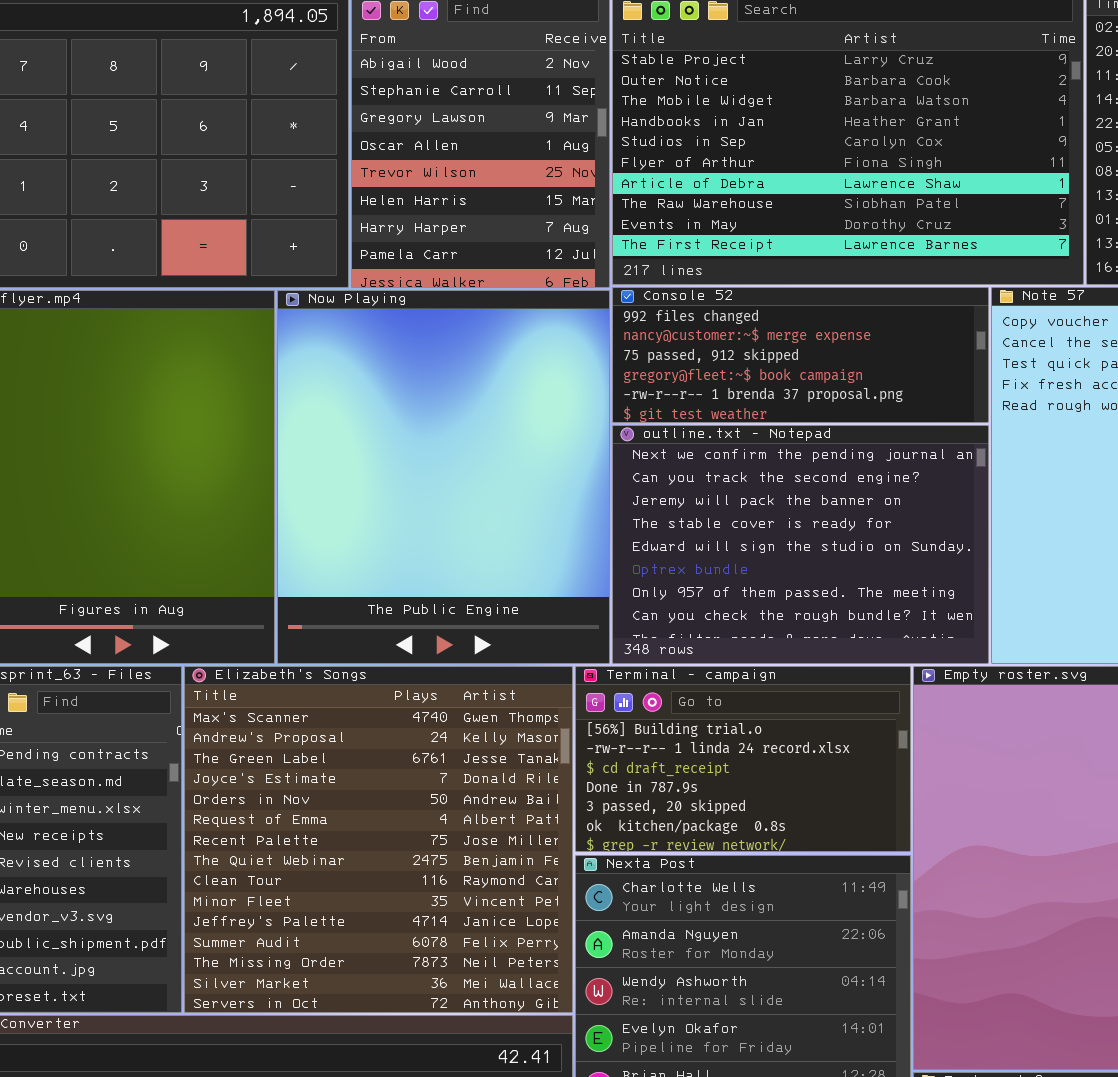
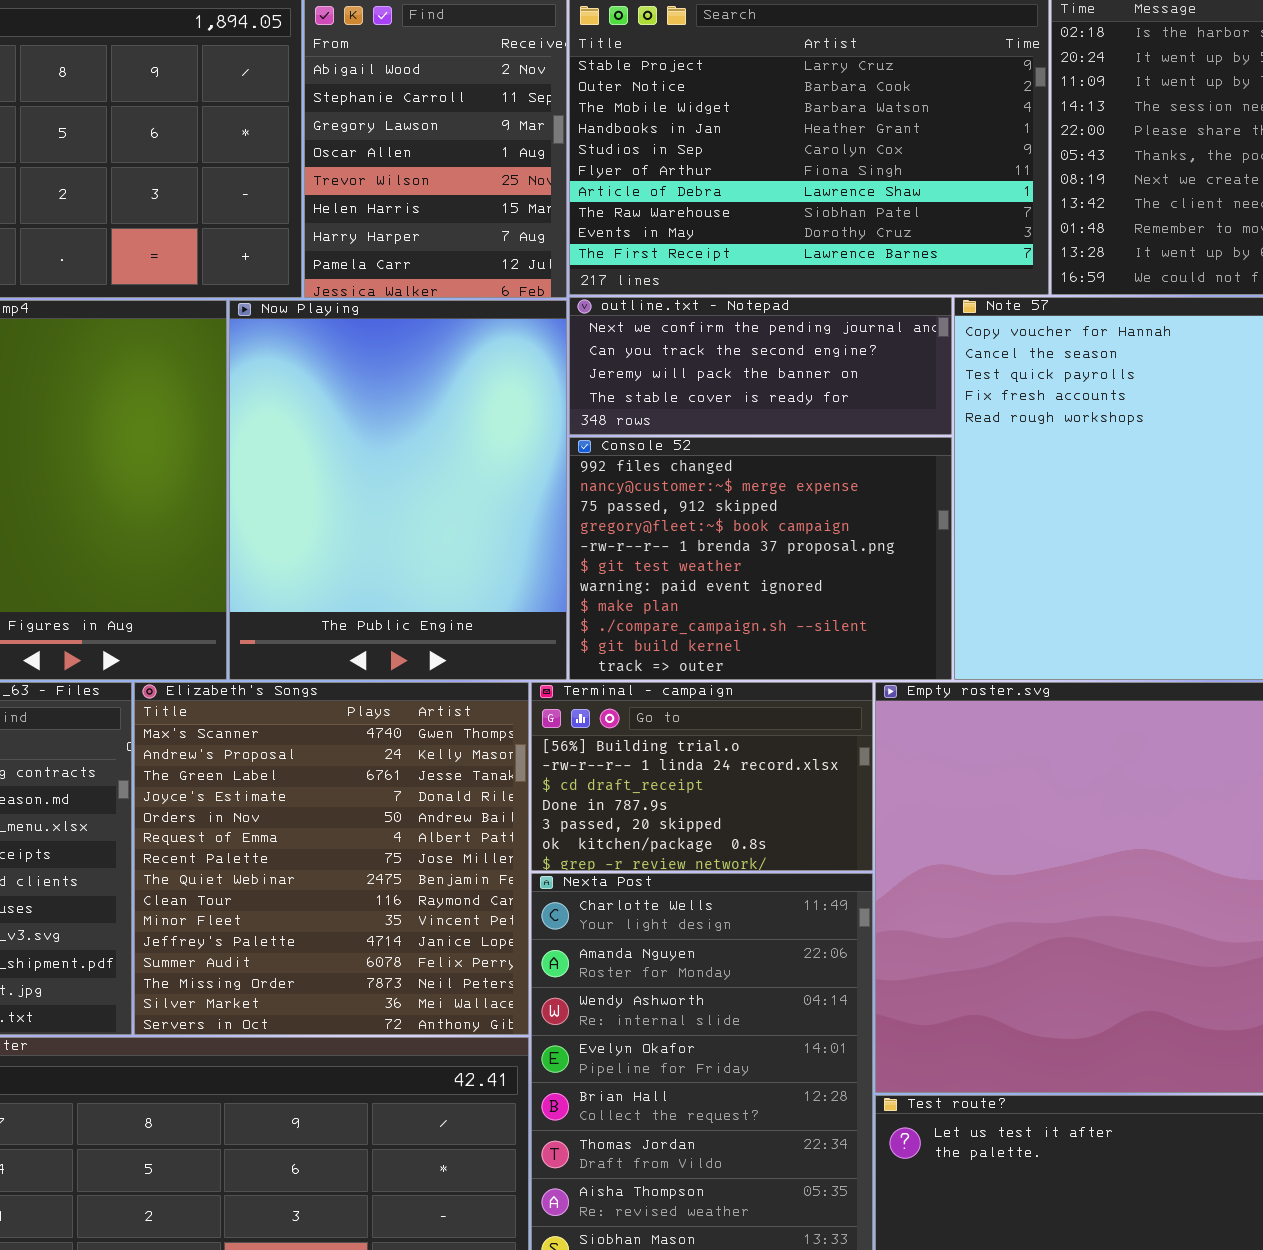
Console 52: [612,287,989,423] -> [569,437,952,680], moved, resized
outline.txt - Notepad: [612,425,989,664] -> [569,297,952,435], moved, resized

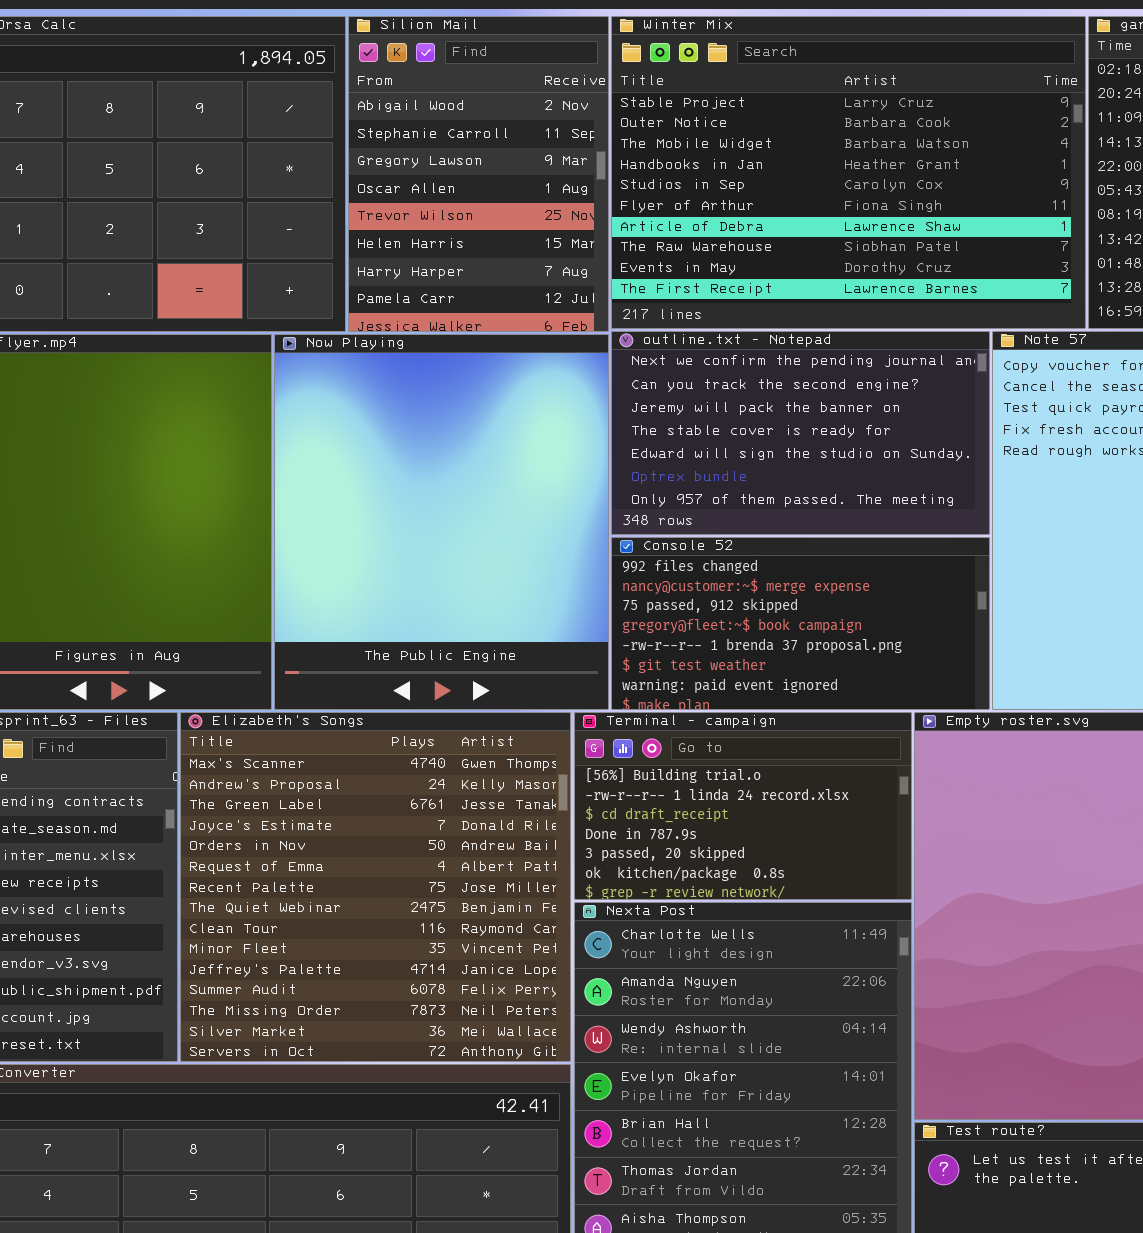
outline.txt - Notepad: [569,297,952,435] -> [611,331,990,535], resized
Console 52: [569,437,952,680] -> [611,537,990,710], resized

